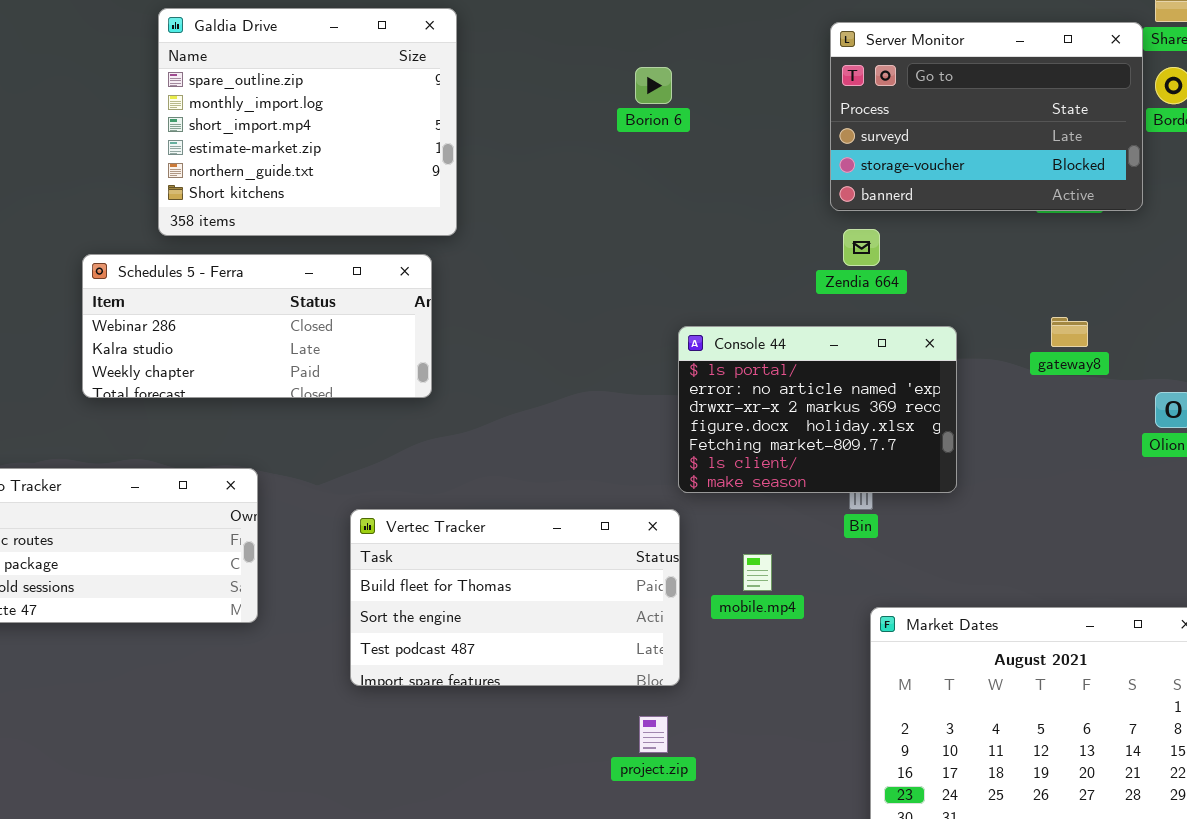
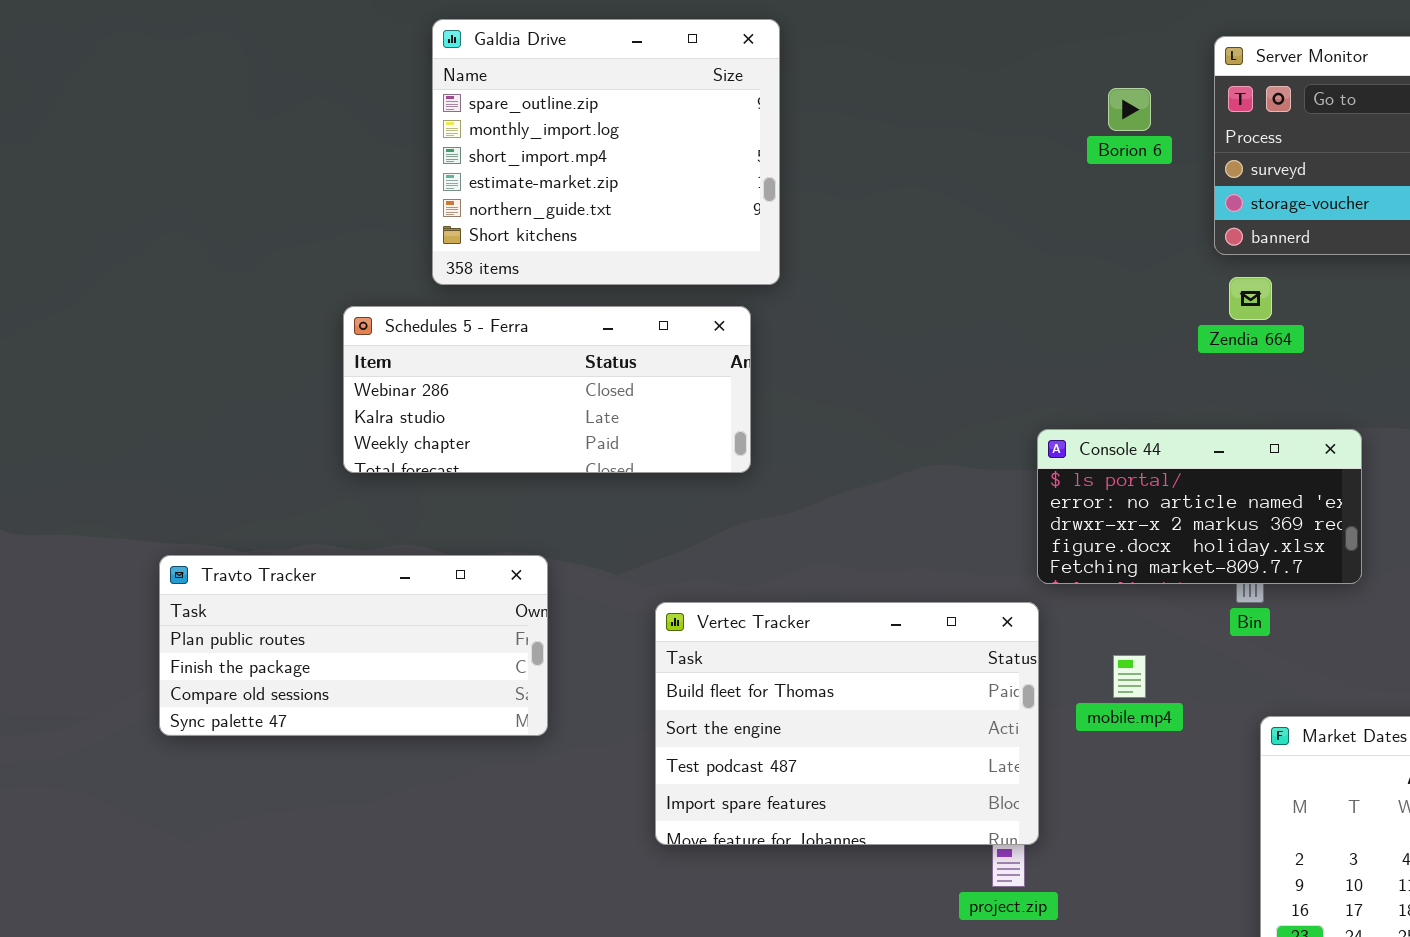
Borion 6: [635,67,672,104] -> [1108,88,1151,131], moved
Console 44: [678,326,957,493] -> [1037,429,1362,584], resized
Vertec Tracker: [350,509,680,686] -> [655,602,1039,845], resized

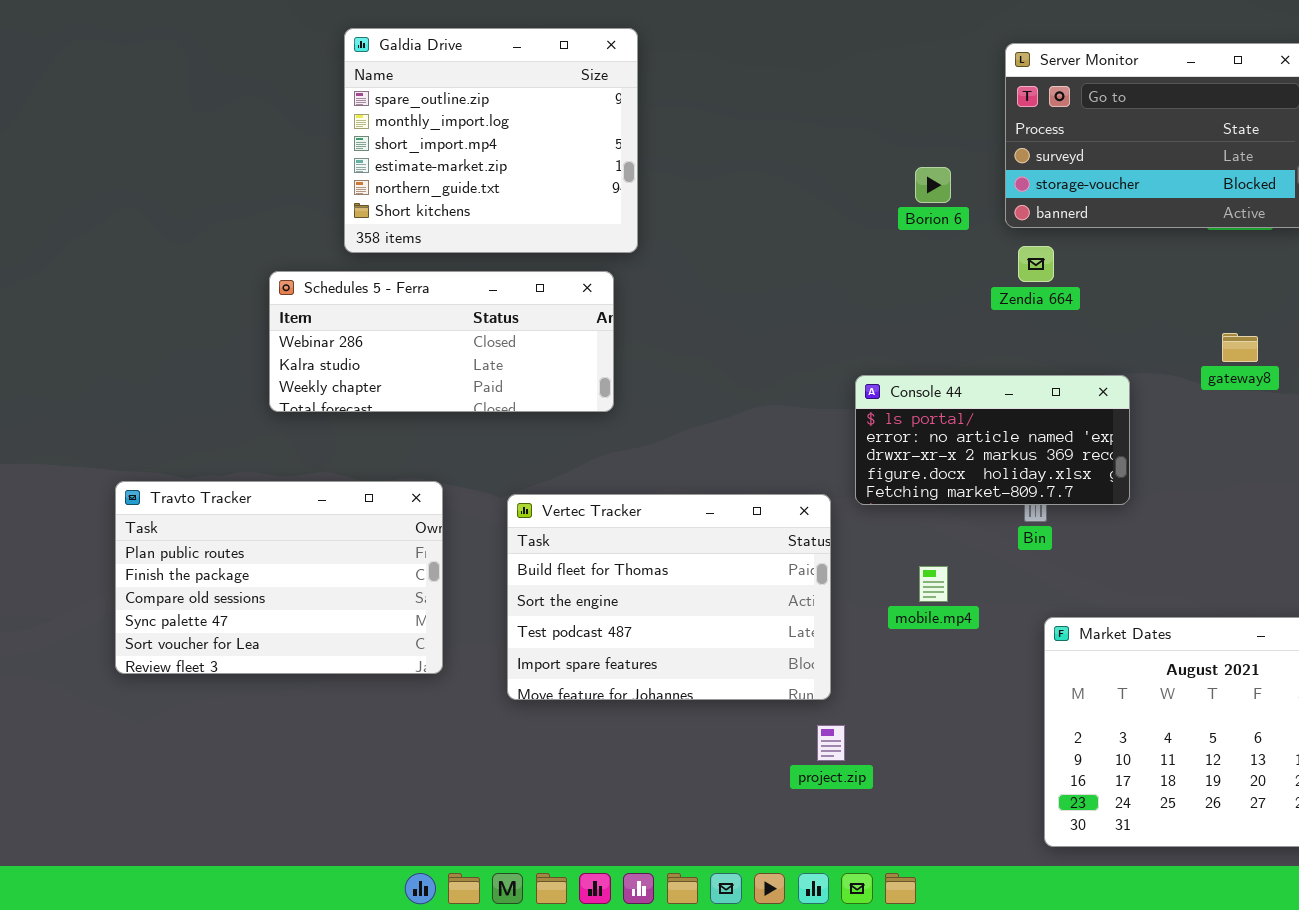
Borion 6: [1108,88,1151,131] -> [915,167,951,203], moved
Travto Tracker: [159,555,548,736] -> [115,481,443,674], resized
Vertec Tracker: [655,602,1039,845] -> [507,494,831,700], moved

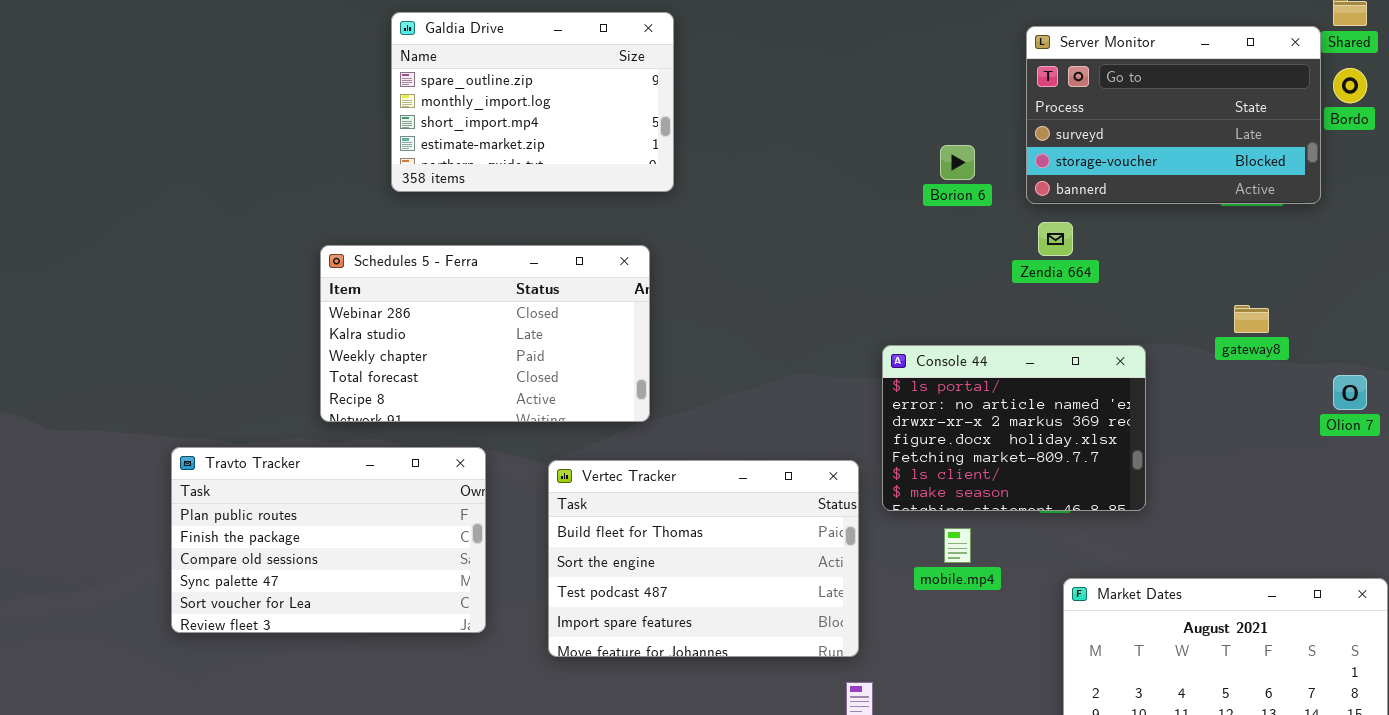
Galdia Drive: [344,28,638,253] -> [391,12,674,192], resized
Schedules 5 - Ferra: [269,271,614,412] -> [320,245,650,422], resized
Console 44: [855,375,1130,505] -> [882,345,1146,511], resized

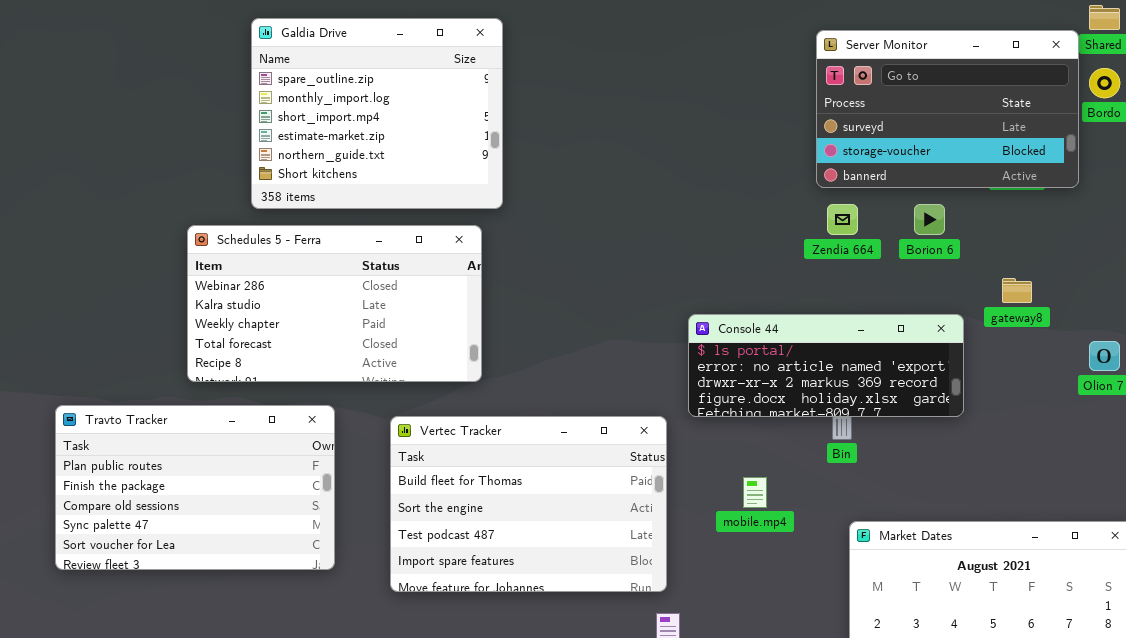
Galdia Drive: [391,12,674,192] -> [251,18,503,209], resized
Borion 6: [940,145,975,180] -> [914,204,945,235], moved
Console 44: [882,345,1146,511] -> [688,314,964,417], resized

